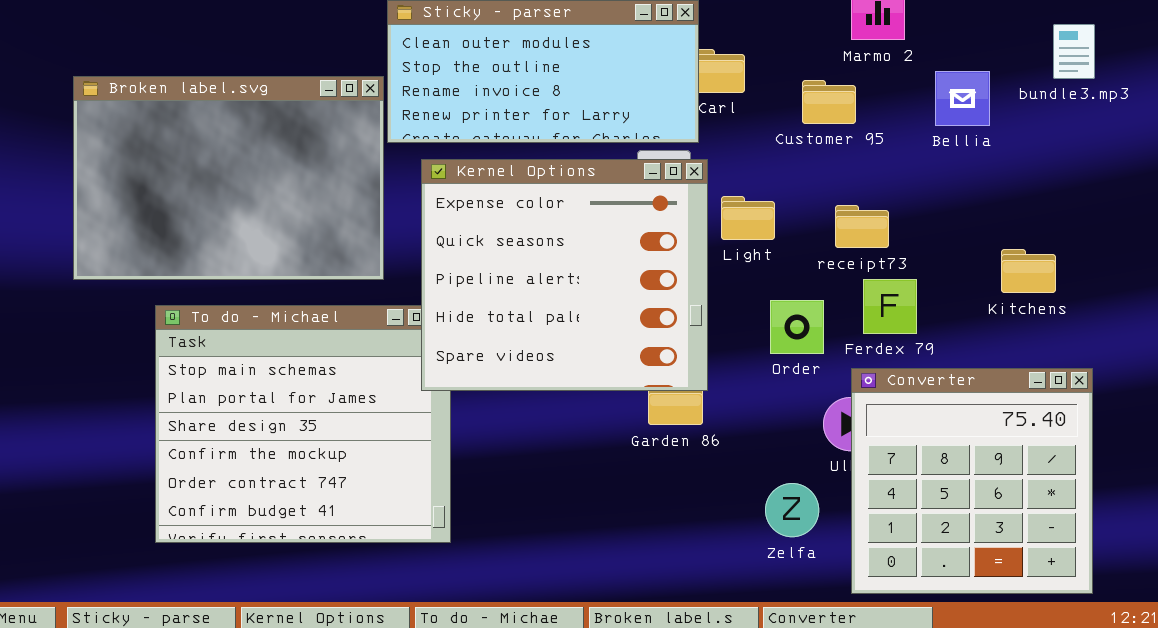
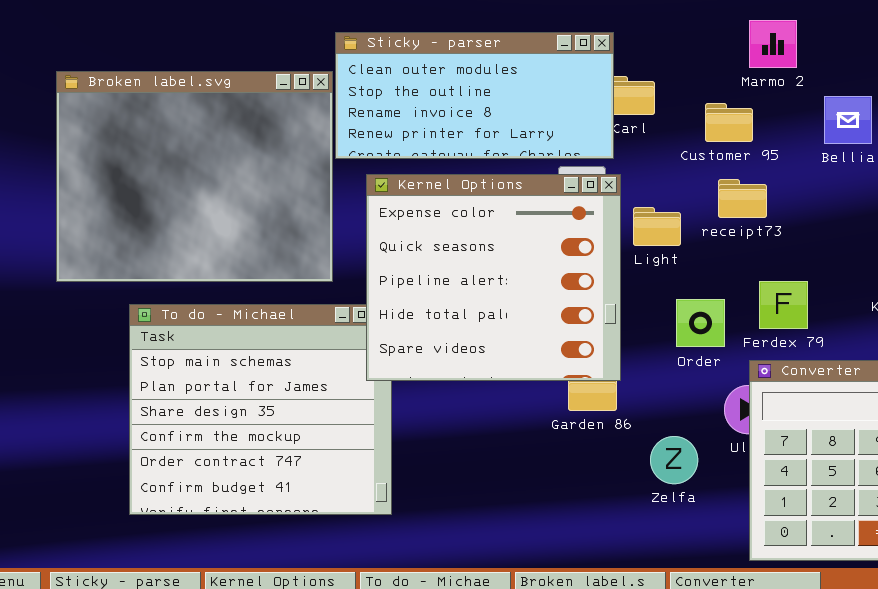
Broken label.svg: [73,76,384,280] -> [56,71,333,282], resized
receipt73: [835,205,889,248] -> [718,179,767,218], moved
Zelfa: [765,483,819,537] -> [650,436,698,484], moved

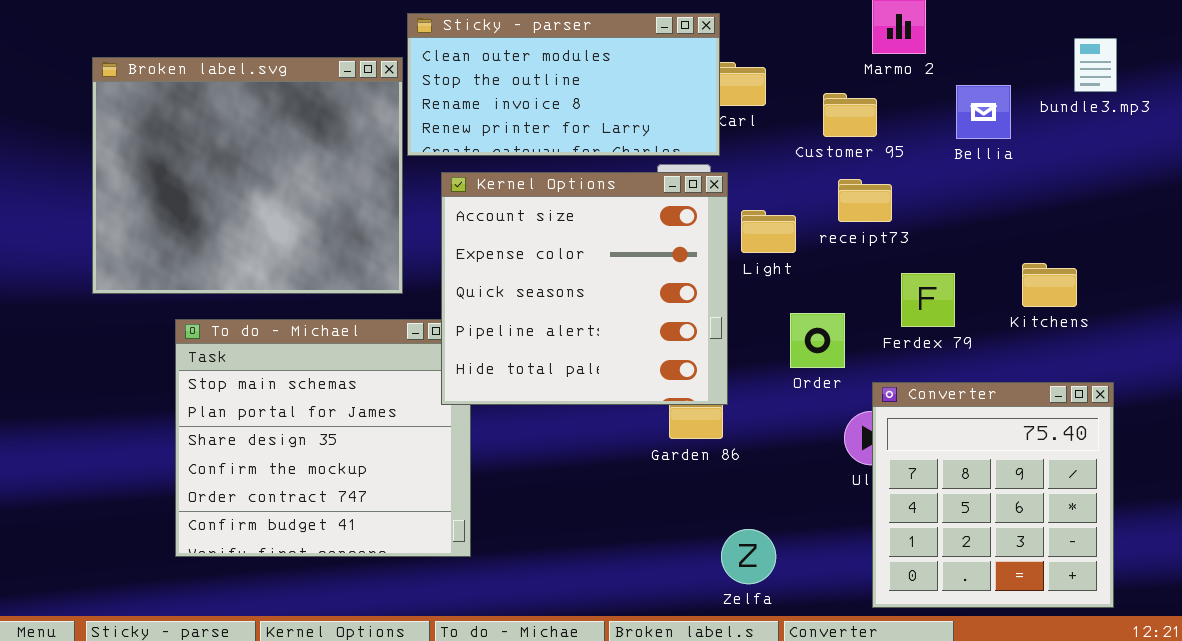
Kernel Options: [366,174,621,381] -> [441,172,728,405], scrolled up 1 row
Ferdex 79: [759,281,808,329] -> [901,273,955,327], moved
Zelfa: [650,436,698,484] -> [721,529,776,584], moved

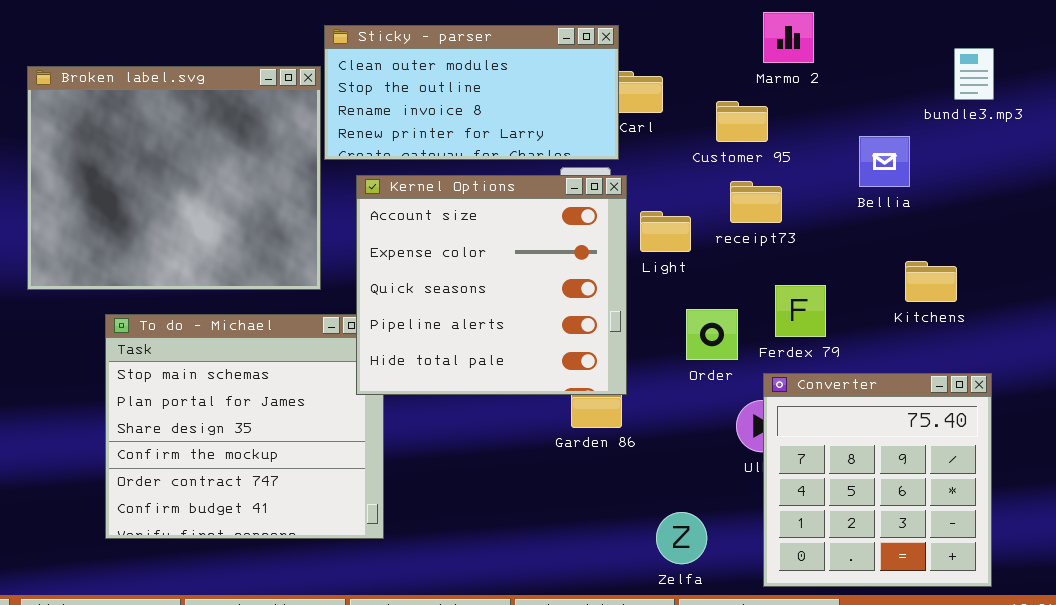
Bellia: [956,85,1011,139] -> [859,136,910,187], moved
Ferdex 79: [901,273,955,327] -> [775,285,826,337], moved
Zelfa: [721,529,776,584] -> [656,512,707,564], moved

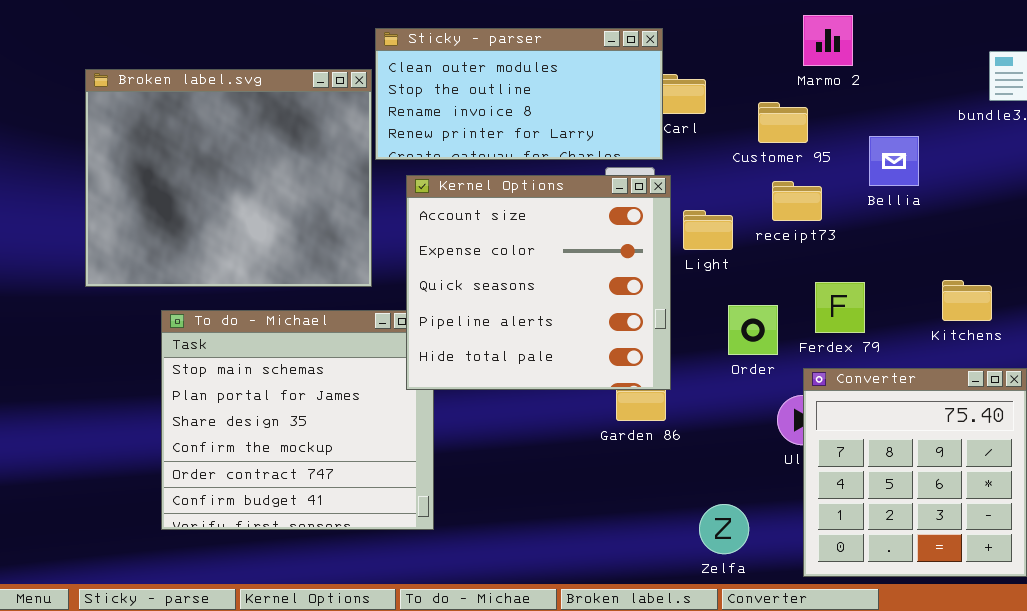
Bellia: [859,136,910,187] -> [869,136,919,186], moved
Kitchens: [905,261,957,302] -> [942,280,992,321], moved

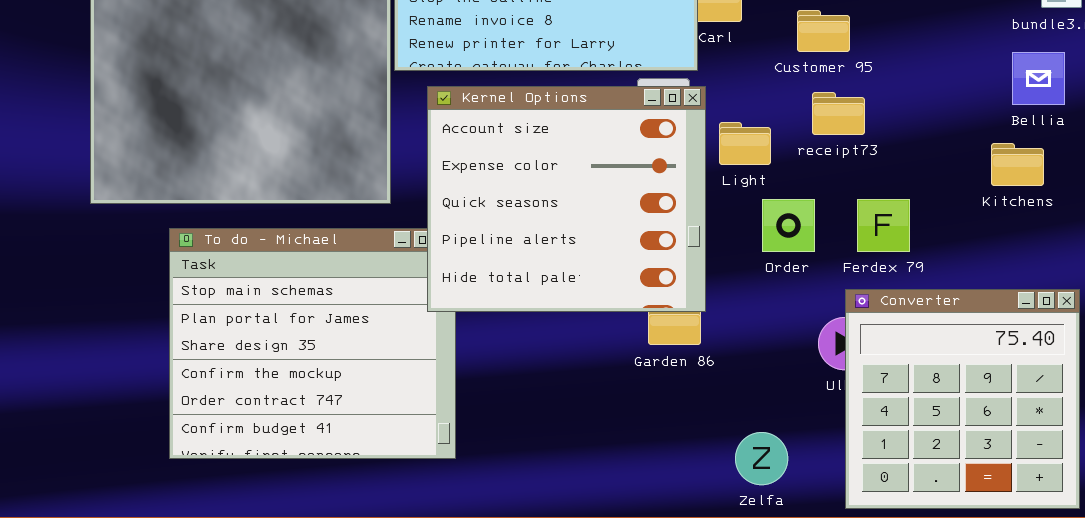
Bellia: [869,136,919,186] -> [1012,52,1065,105], moved
Kitchens: [942,280,992,321] -> [991,143,1044,186], moved
Order: [728,305,778,355] -> [762,199,815,252], moved

